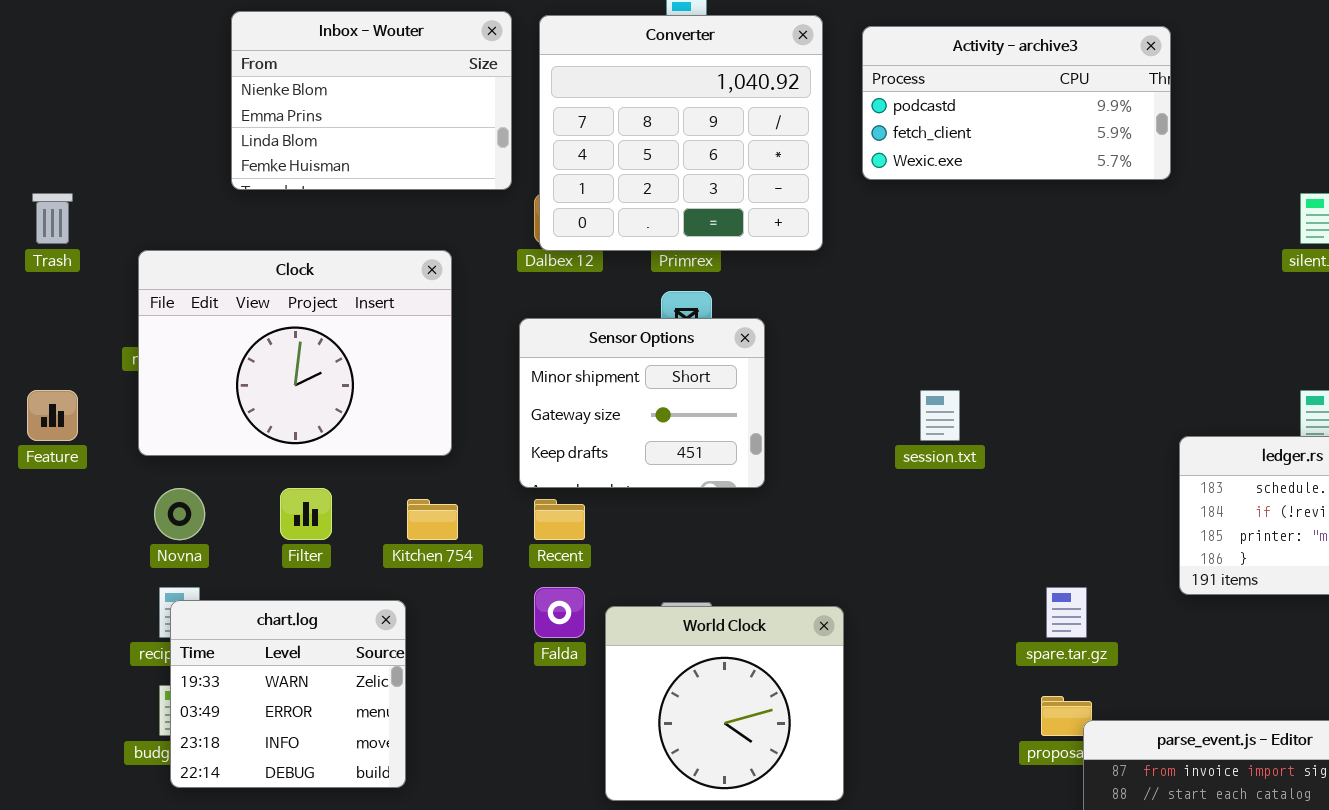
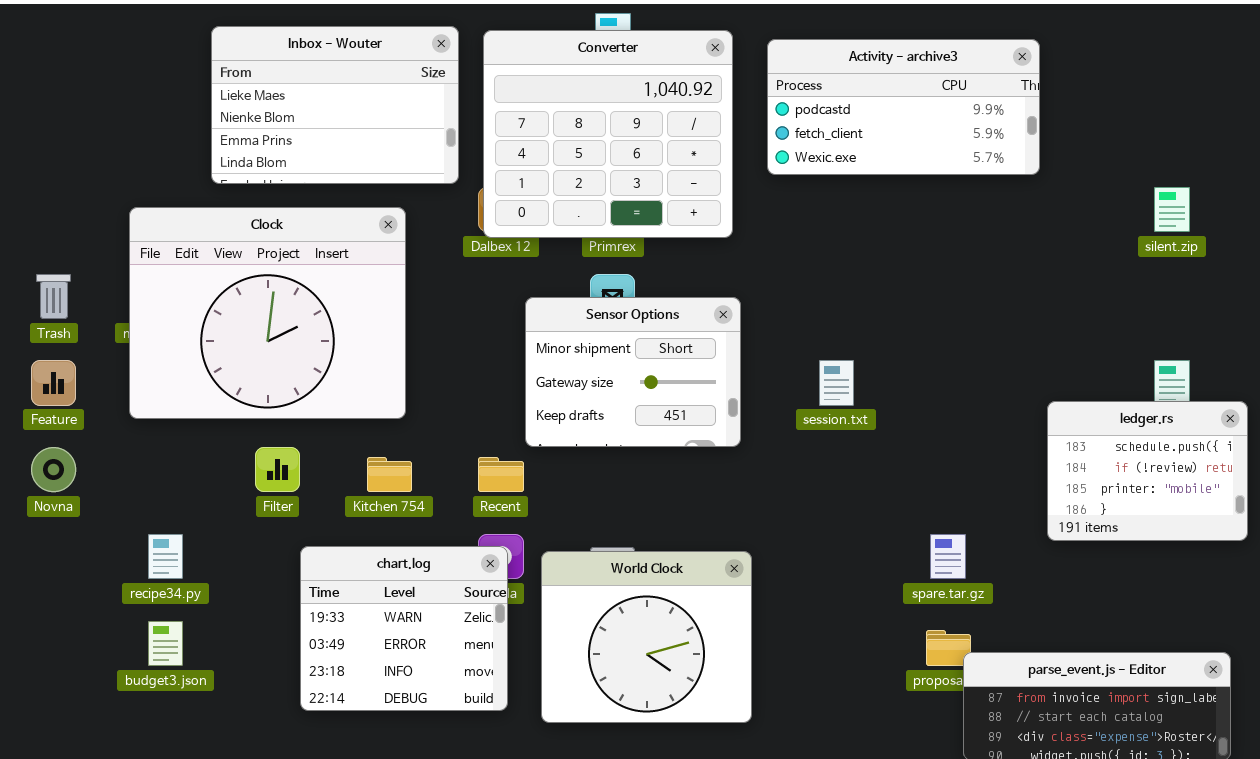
Inbox - Wouter: [231,11,512,190] -> [211,26,459,184], scrolled up 1 row
Trash: [32,193,73,244] -> [36,274,71,319], moved
Clock: [138,250,452,456] -> [129,207,406,419], resized
Sensor Options: [519,318,765,488] -> [525,297,741,447], moved
Novna: [154,488,205,540] -> [31,447,76,492], moved
chart.log: [170,600,406,788] -> [300,546,508,711], moved

